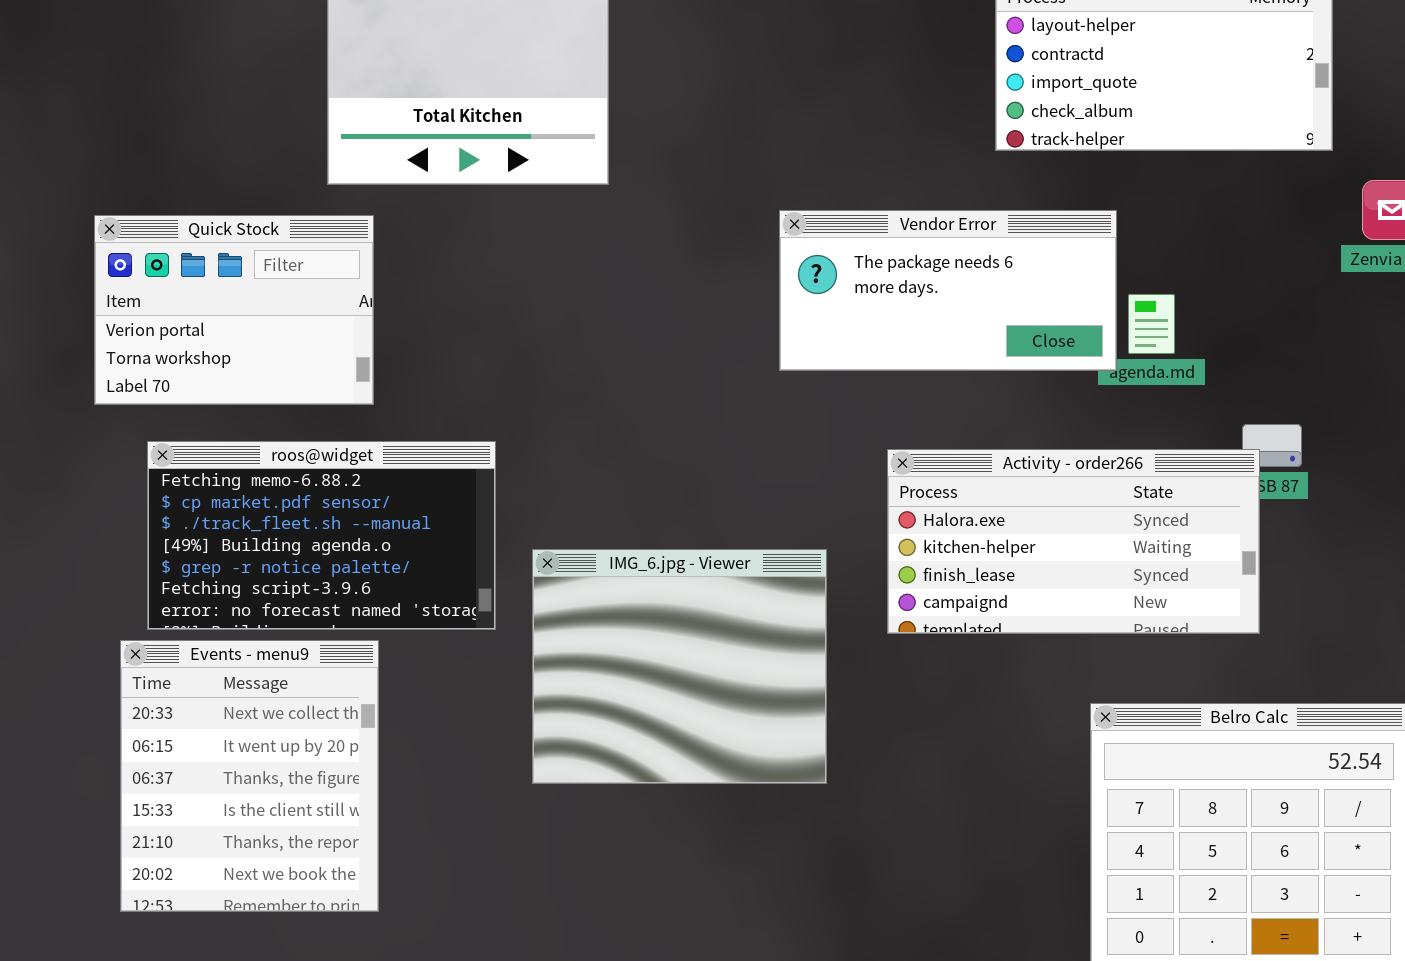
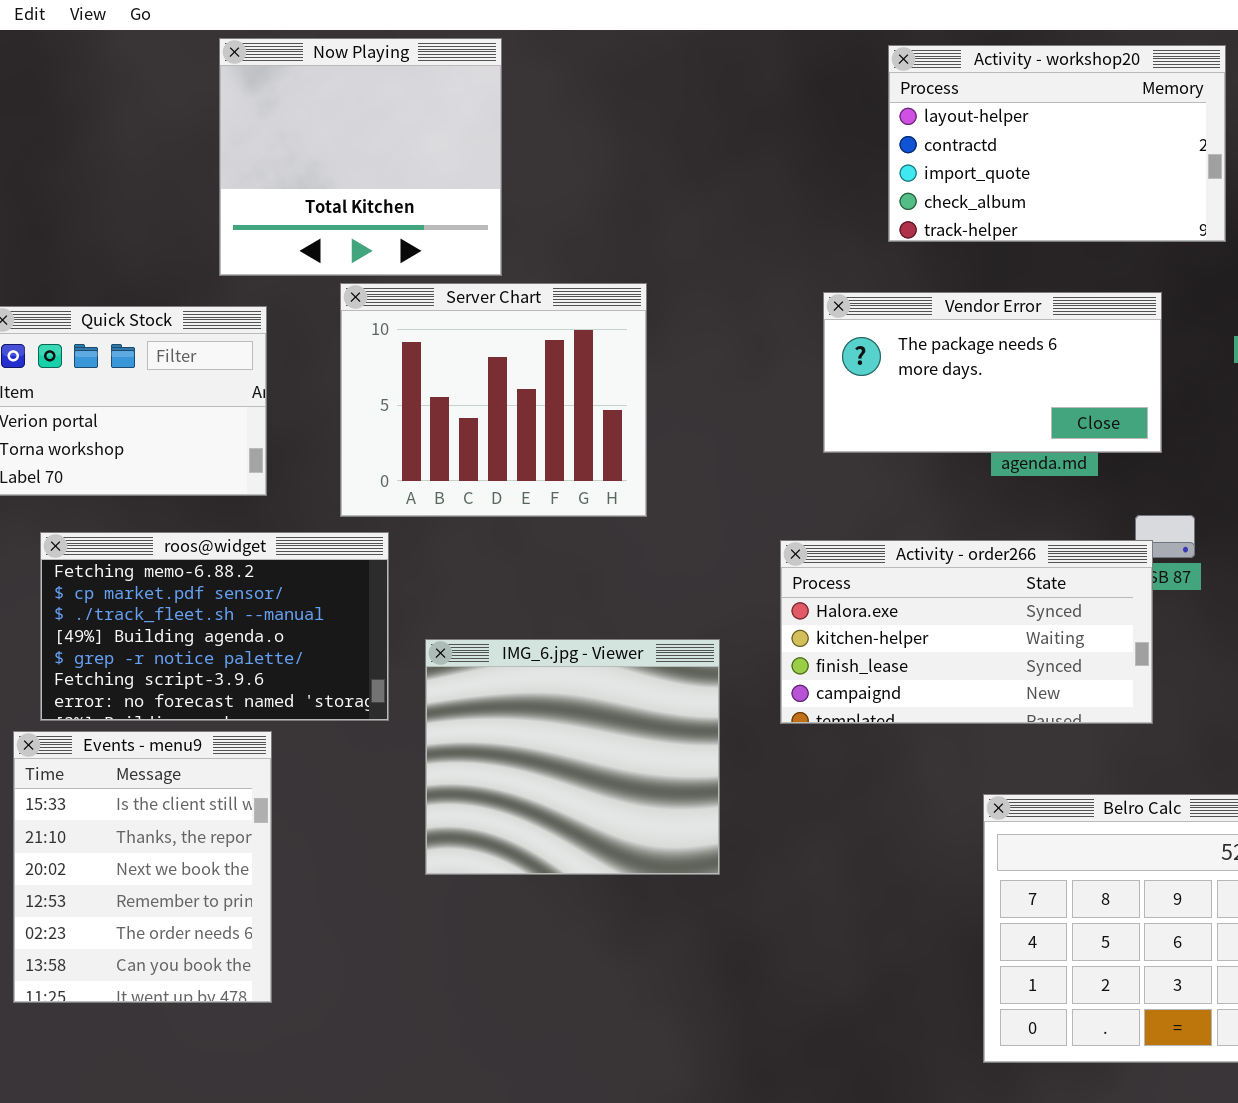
Server Chart: none -> [340,283,647,517], opened
Vendor Error: [779,210,1117,371] -> [823,292,1162,453], moved
Events - menu9: [120,640,379,912] -> [13,731,272,1003], scrolled down 3 rows

